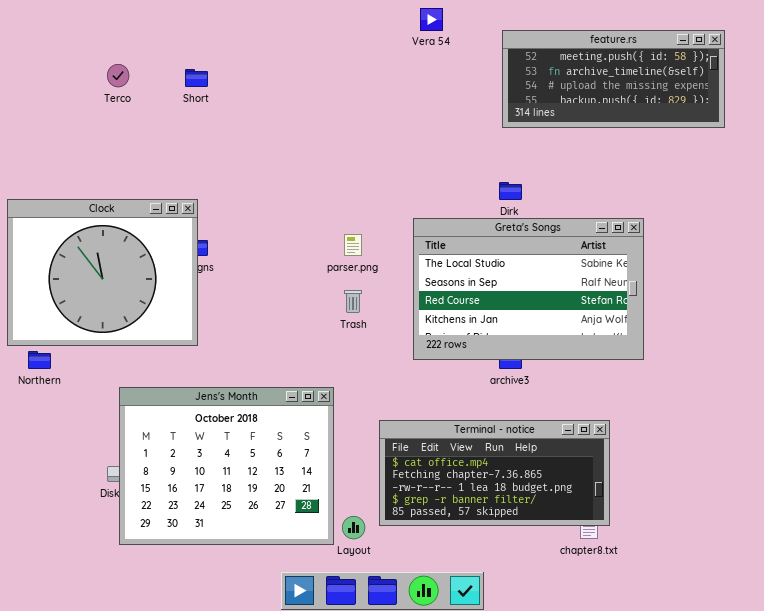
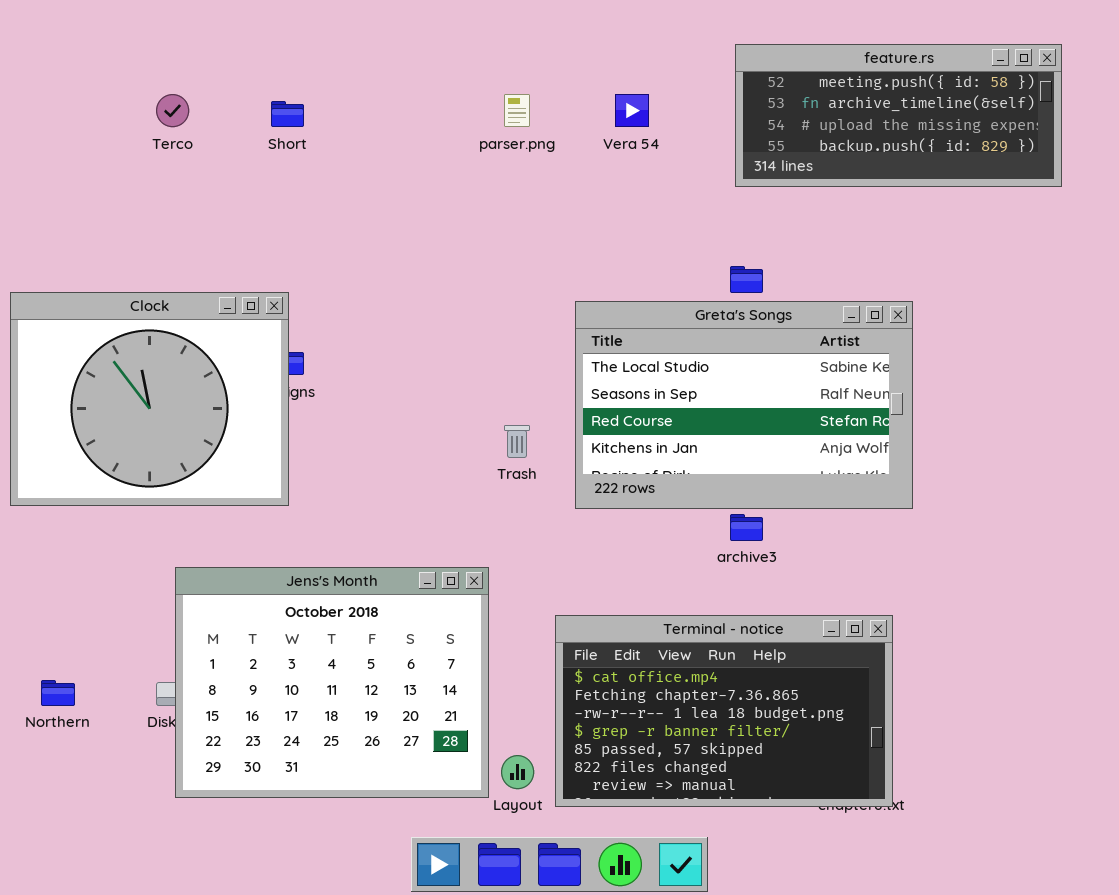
Vera 54: [420,8,443,31] -> [615,94,649,127], moved
Greta's Songs: [413,218,644,360] -> [575,301,913,509], moved
parser.png: [344,234,362,256] -> [504,94,530,127], moved
Northern: [28,351,51,369] -> [41,680,75,706], moved
Terminal - notice: [379,420,610,526] -> [555,615,893,807], resized

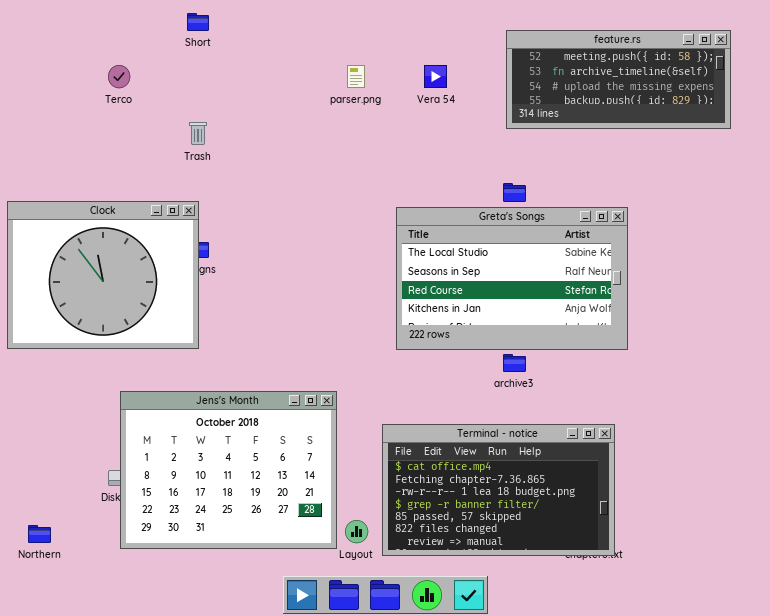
Short: [271,101,304,127] -> [187,13,209,31], moved
Trash: [504,425,530,458] -> [189,122,207,145], moved
Northern: [41,680,75,706] -> [28,525,51,543], moved

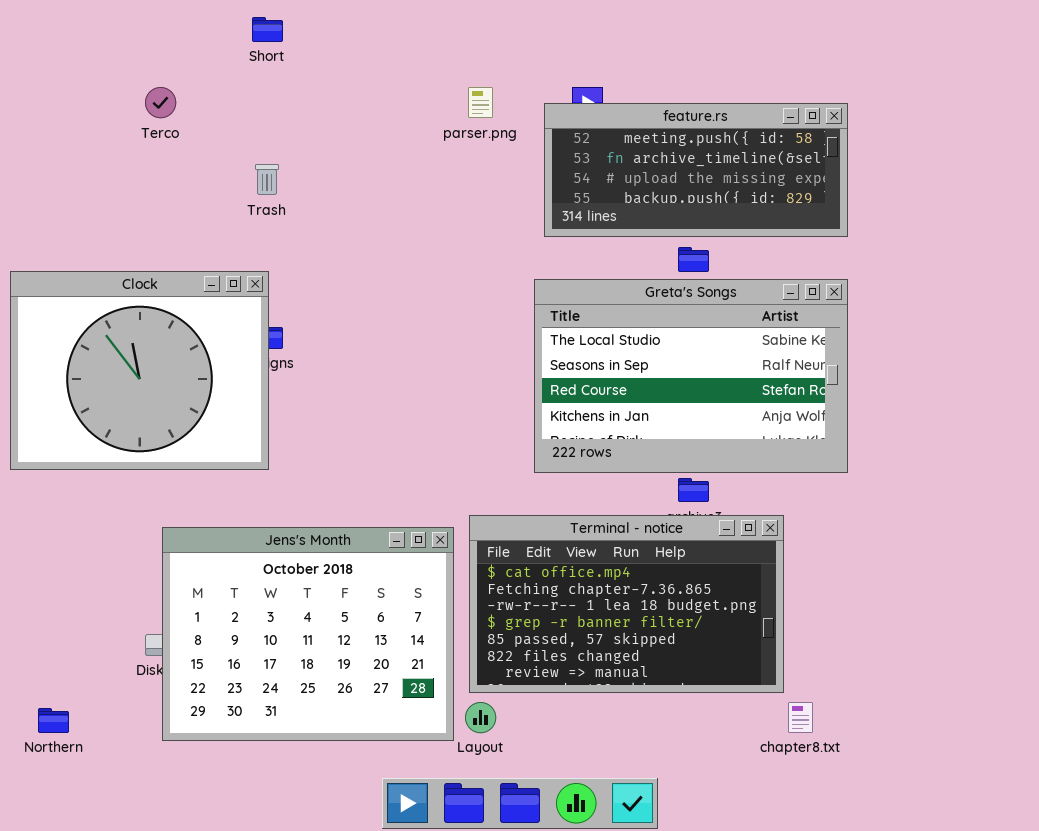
feature.rs: [506,30,731,129] -> [544,103,848,237], moved
Terminal - notice: [382,424,615,556] -> [469,515,784,693], moved

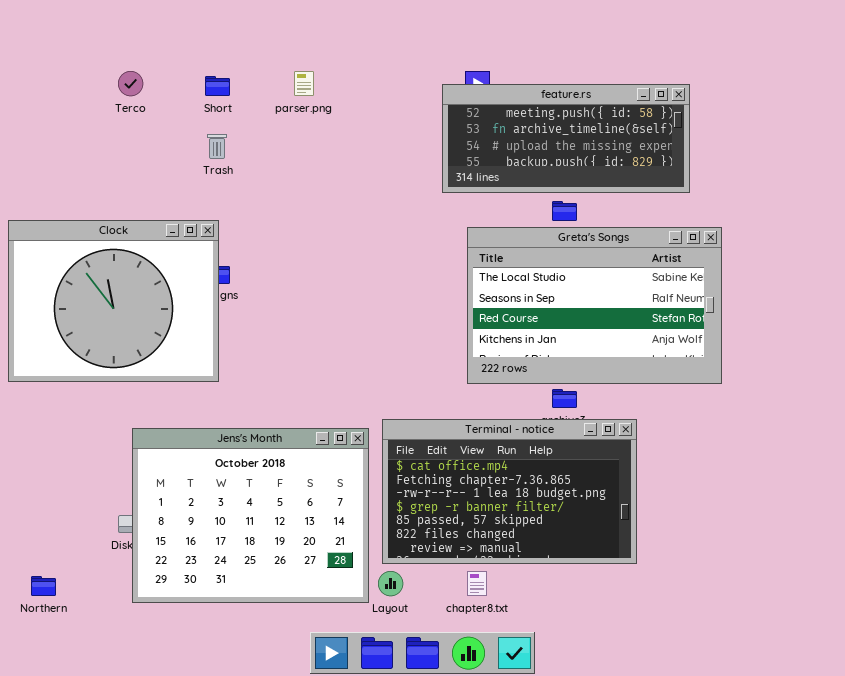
Short: [252,17,283,42] -> [205,76,230,96], moved
parser.png: [468,87,493,118] -> [294,71,314,96], moved
Greta's Songs: [534,279,848,473] -> [467,227,722,384], moved
chapter8.txt: [788,702,813,733] -> [467,571,487,596], moved

